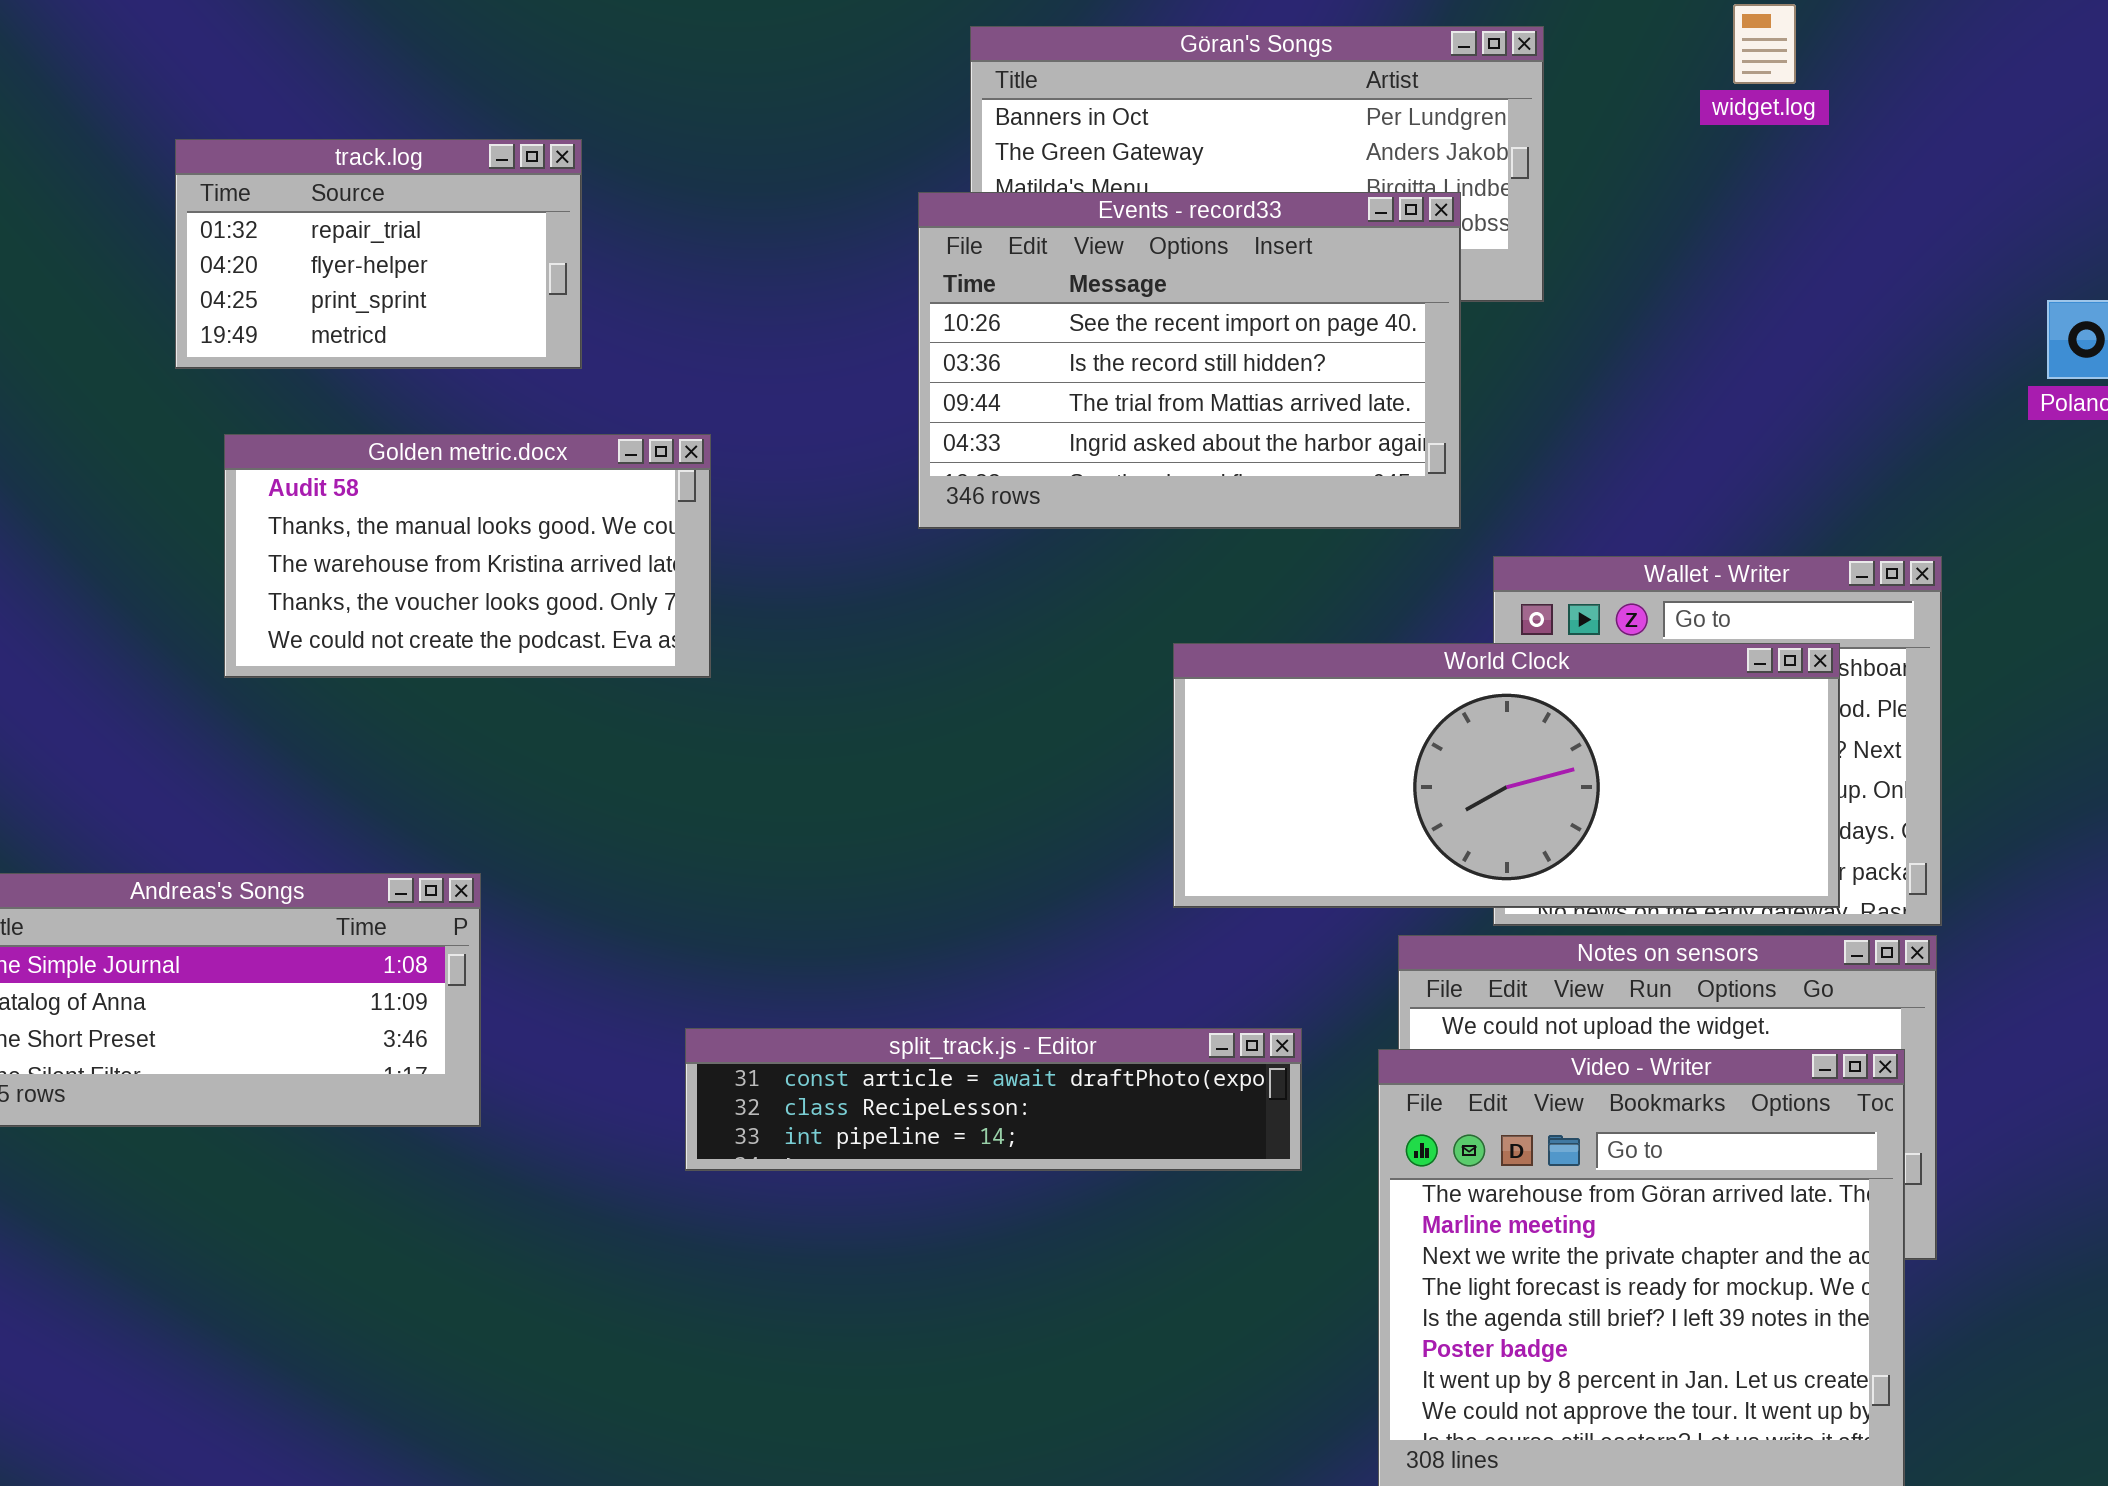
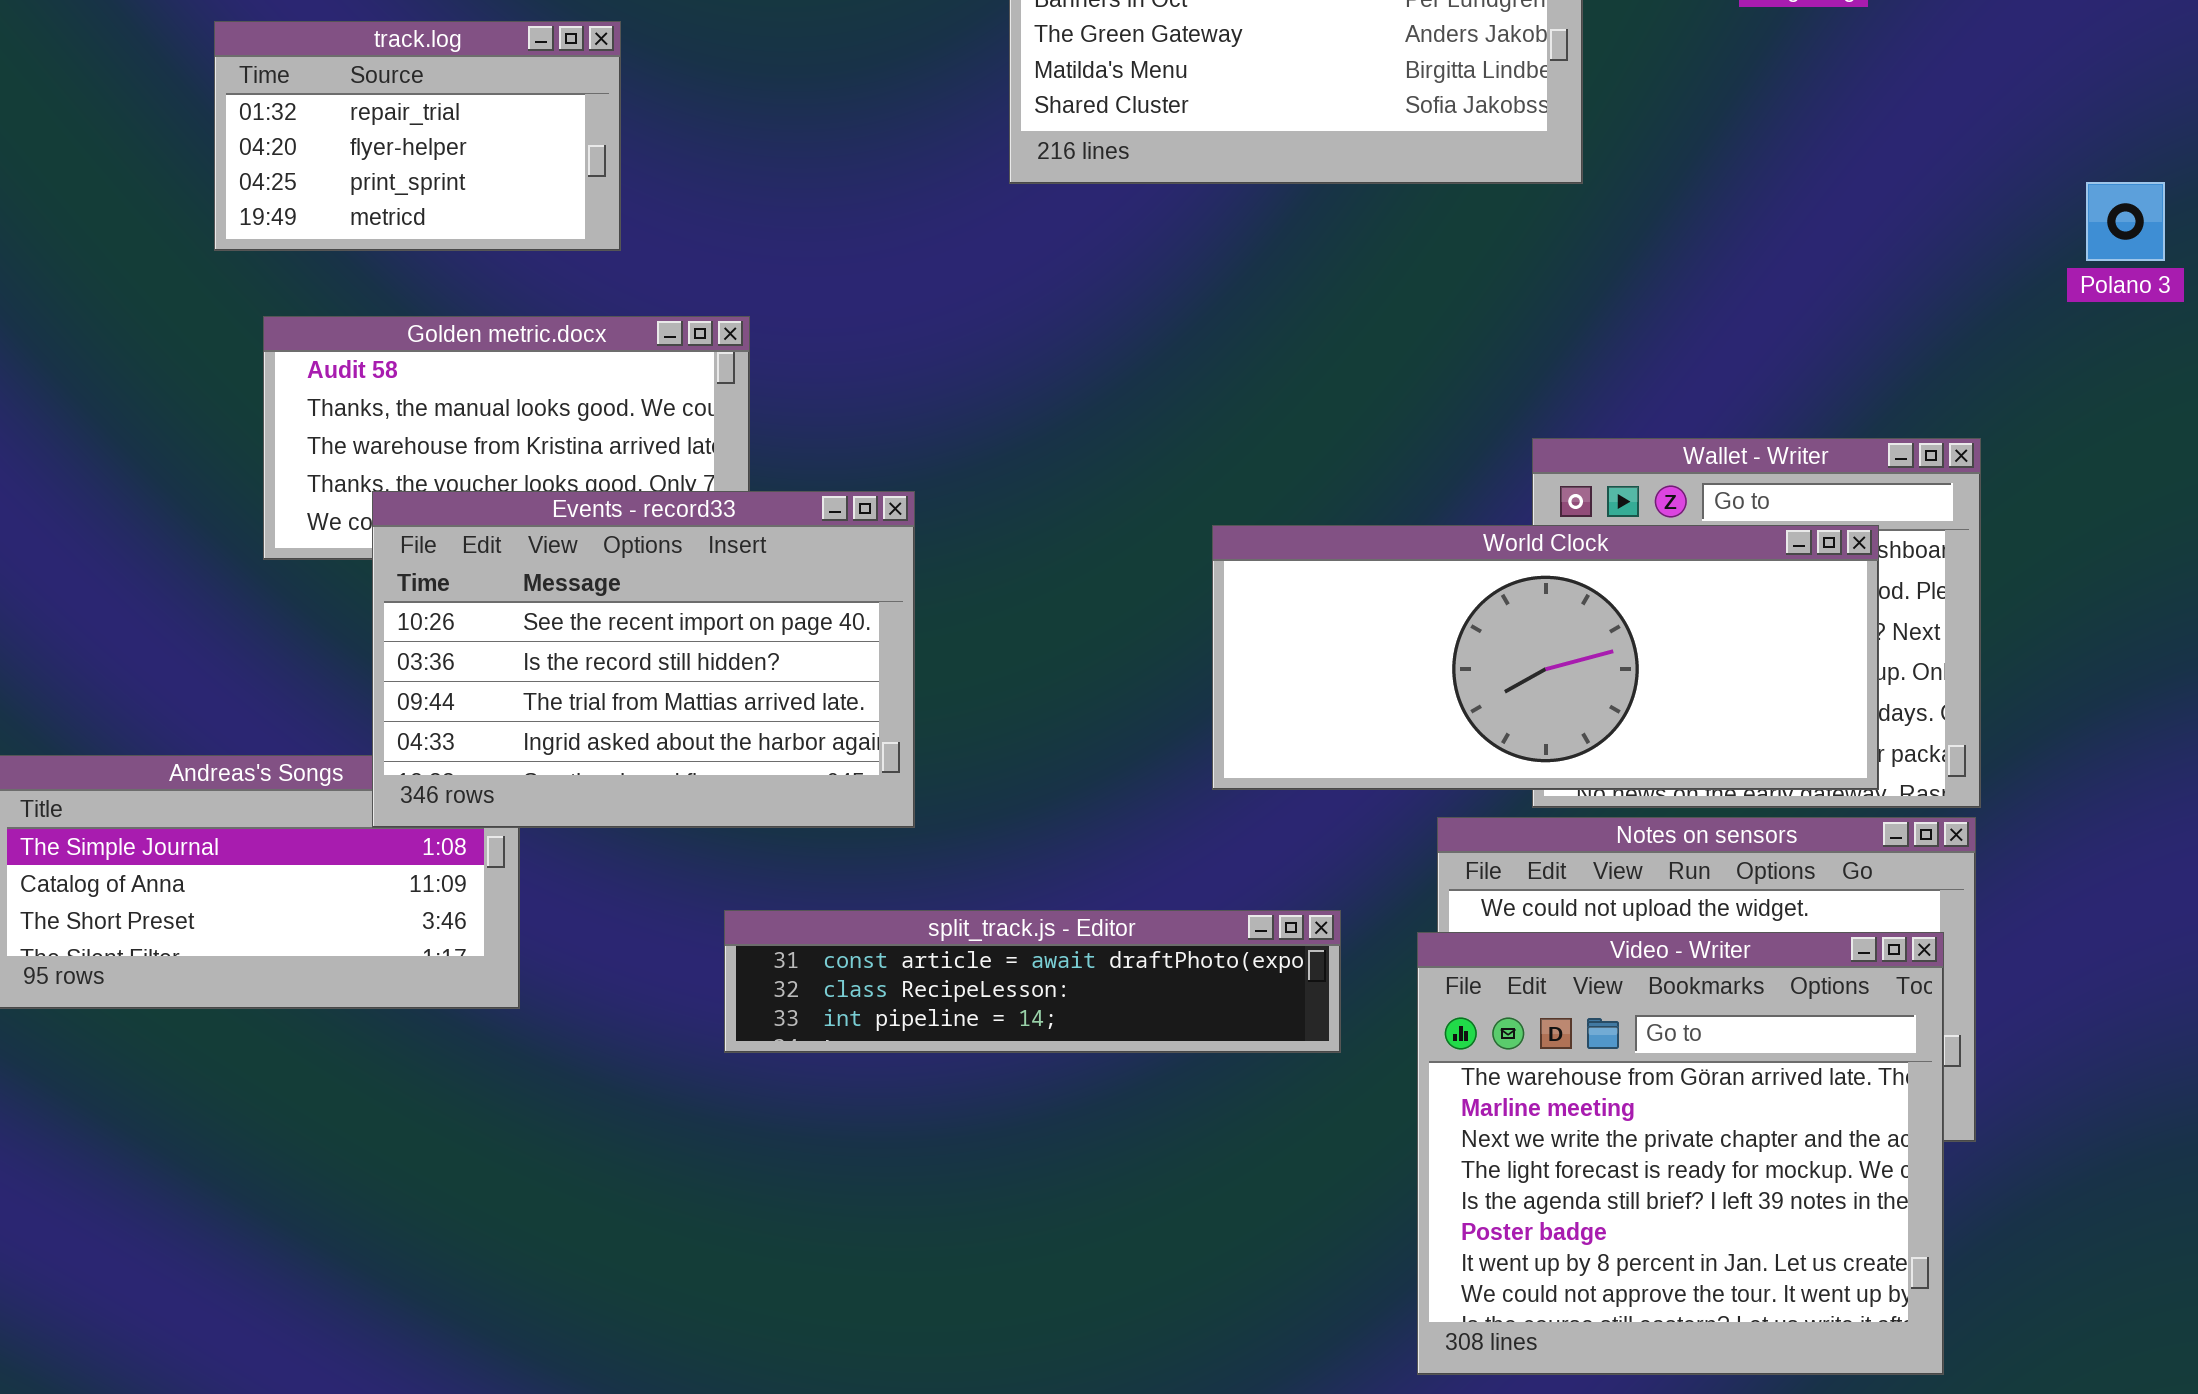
Events - record33: [918,192,1461,529] -> [372,491,915,828], moved

